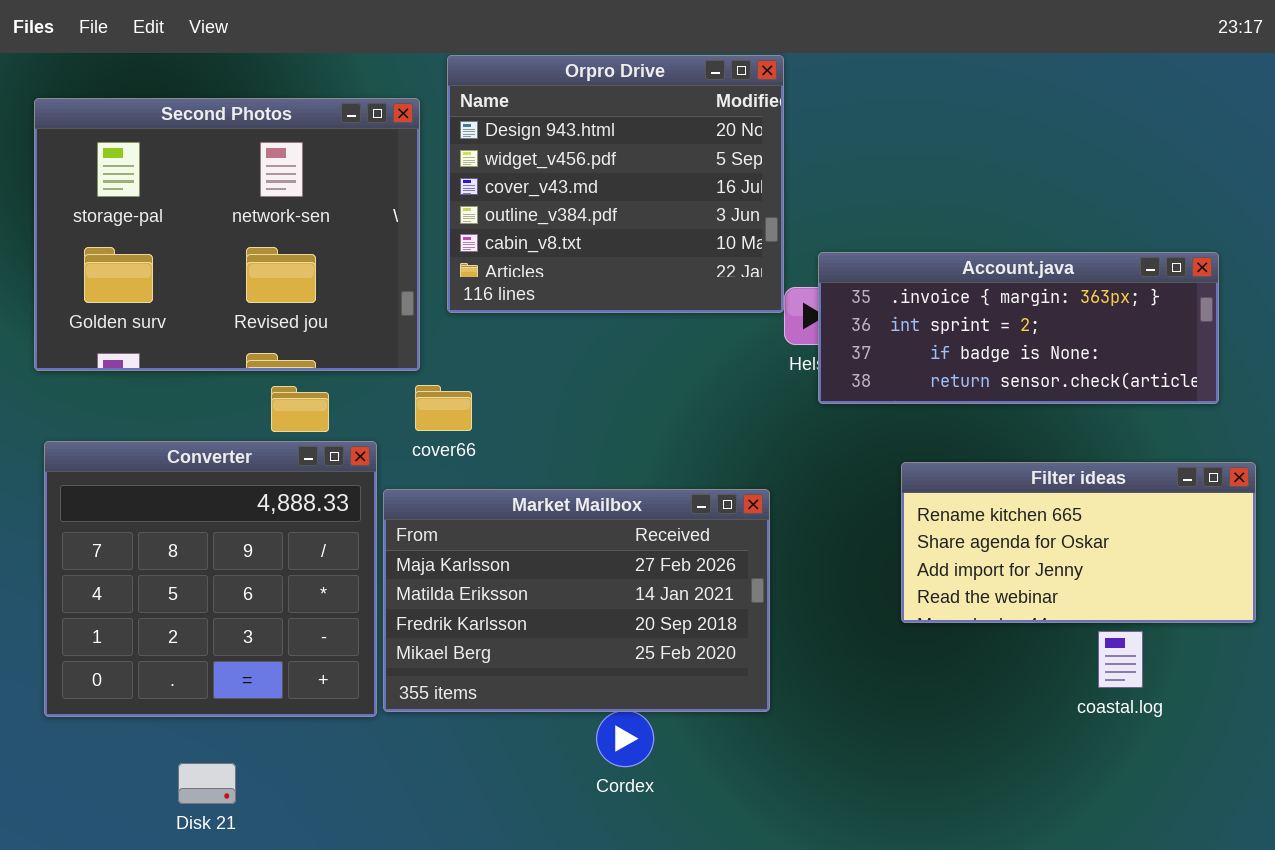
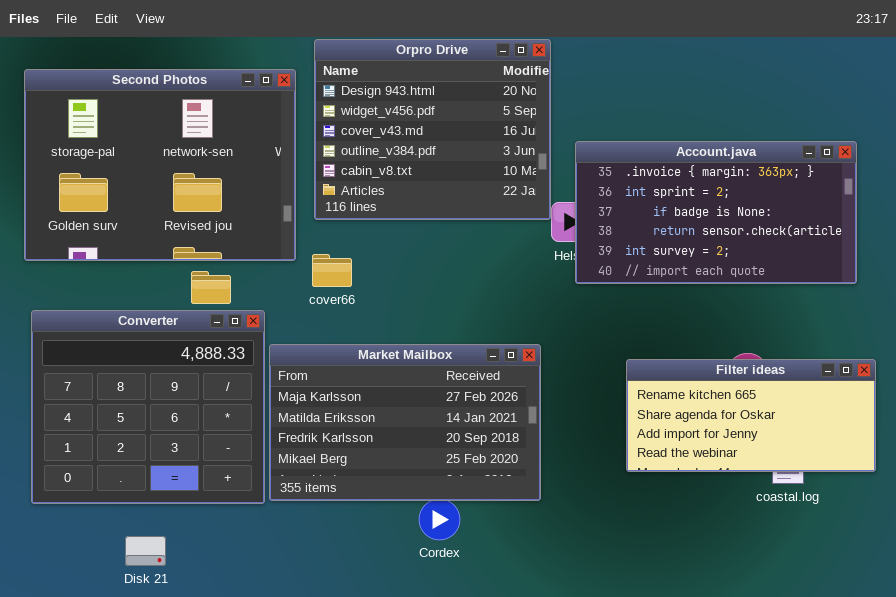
Account.java: [818,252,1219,404] -> [575,141,857,284], resized
cover66: [415,385,472,431] -> [312,254,352,287], moved
Filter ideas: [901,462,1256,623] -> [626,359,876,472], moved

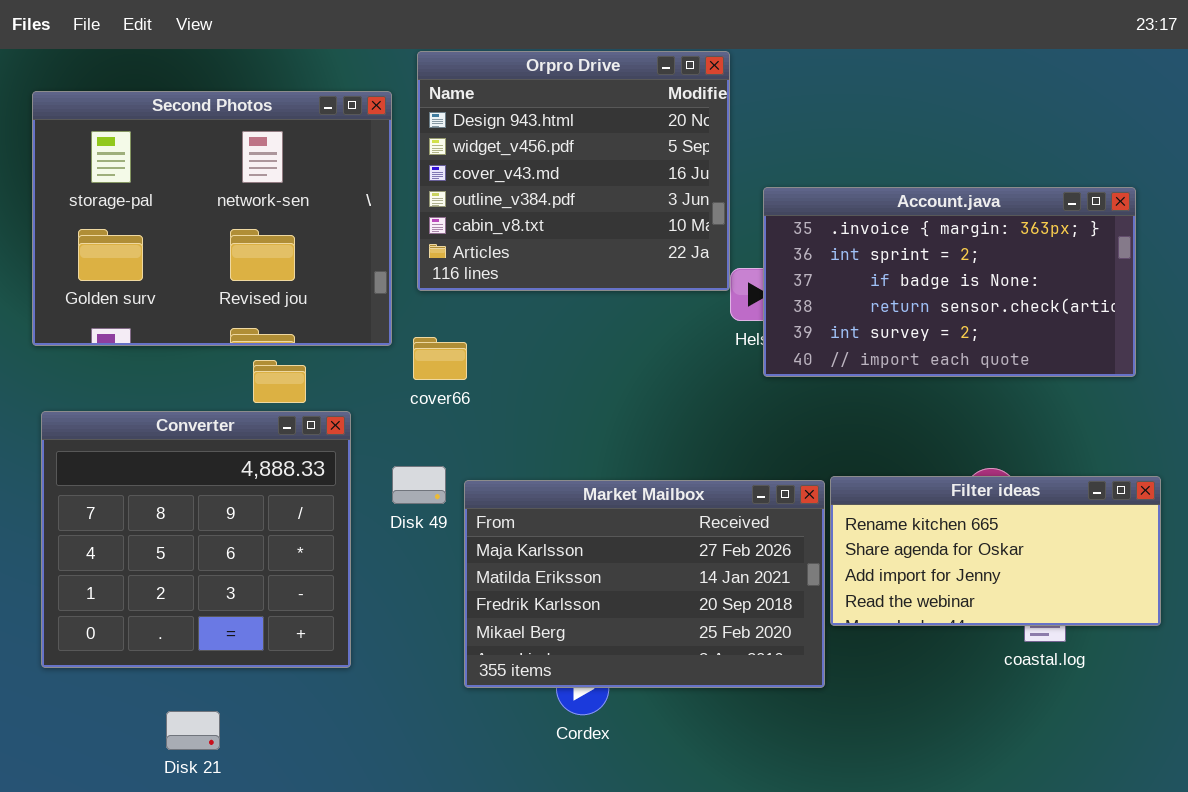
Market Mailbox: [269,344,541,501] -> [464,480,825,688], moved

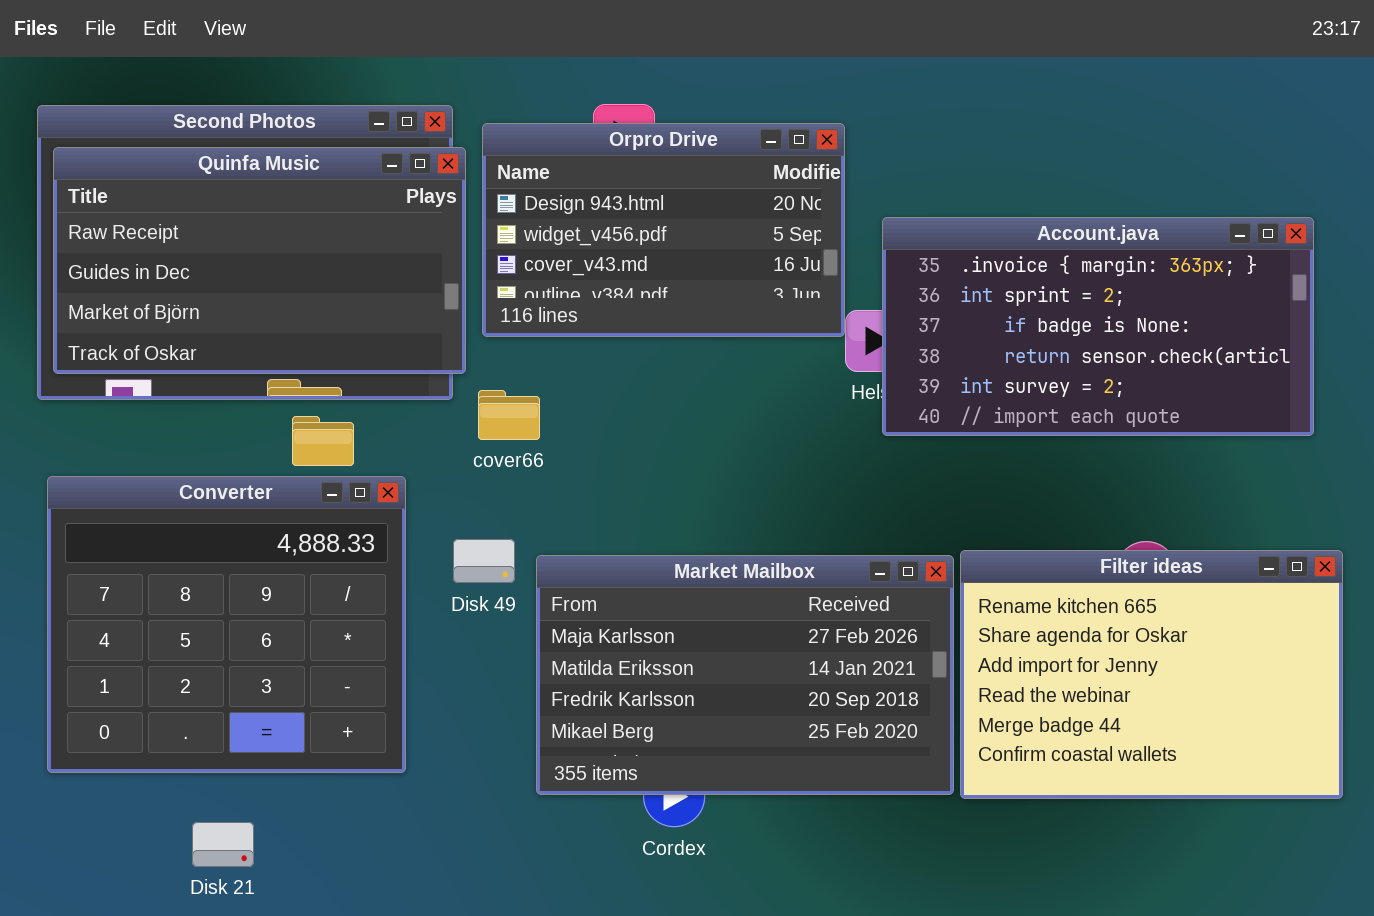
Orpro Drive: [417,51,730,291] -> [482,123,845,337], resized
Quinfa Music: none -> [53,147,466,374], opened
Filter ideas: [830,476,1161,626] -> [960,550,1343,799], resized

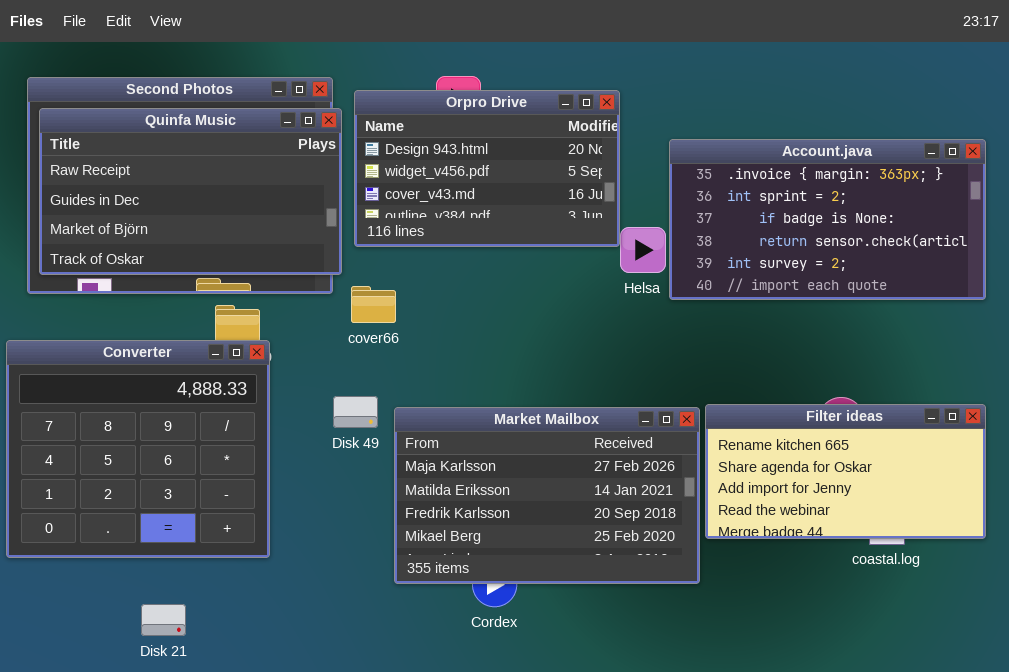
Account.java: [882,217,1314,436] -> [669,139,986,300], moved
Converter: [47,476,406,773] -> [6,340,270,558], moved
Filter ideas: [960,550,1343,799] -> [705,404,986,539], resized

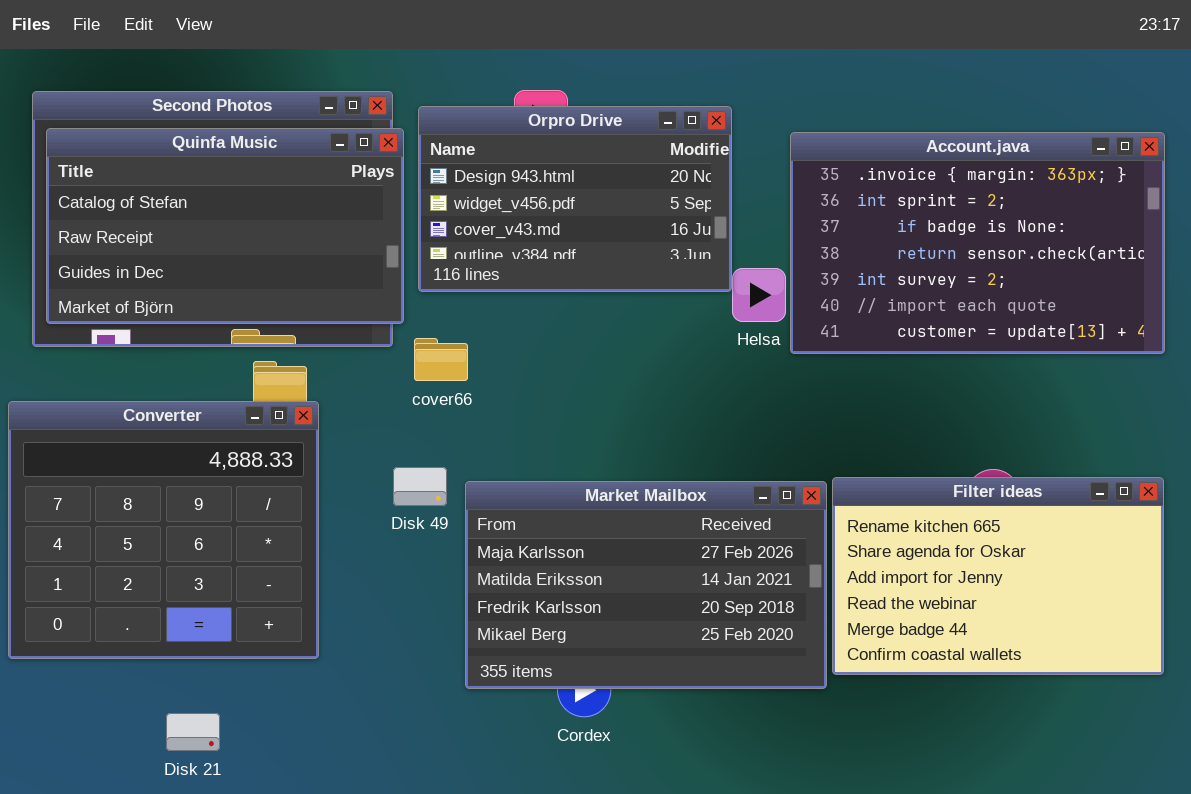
Quinfa Music: [39,108,342,275] -> [46,128,404,324], scrolled up 1 row
Account.java: [669,139,986,300] -> [790,132,1165,354], resized
Filter ideas: [705,404,986,539] -> [832,477,1164,675], resized

